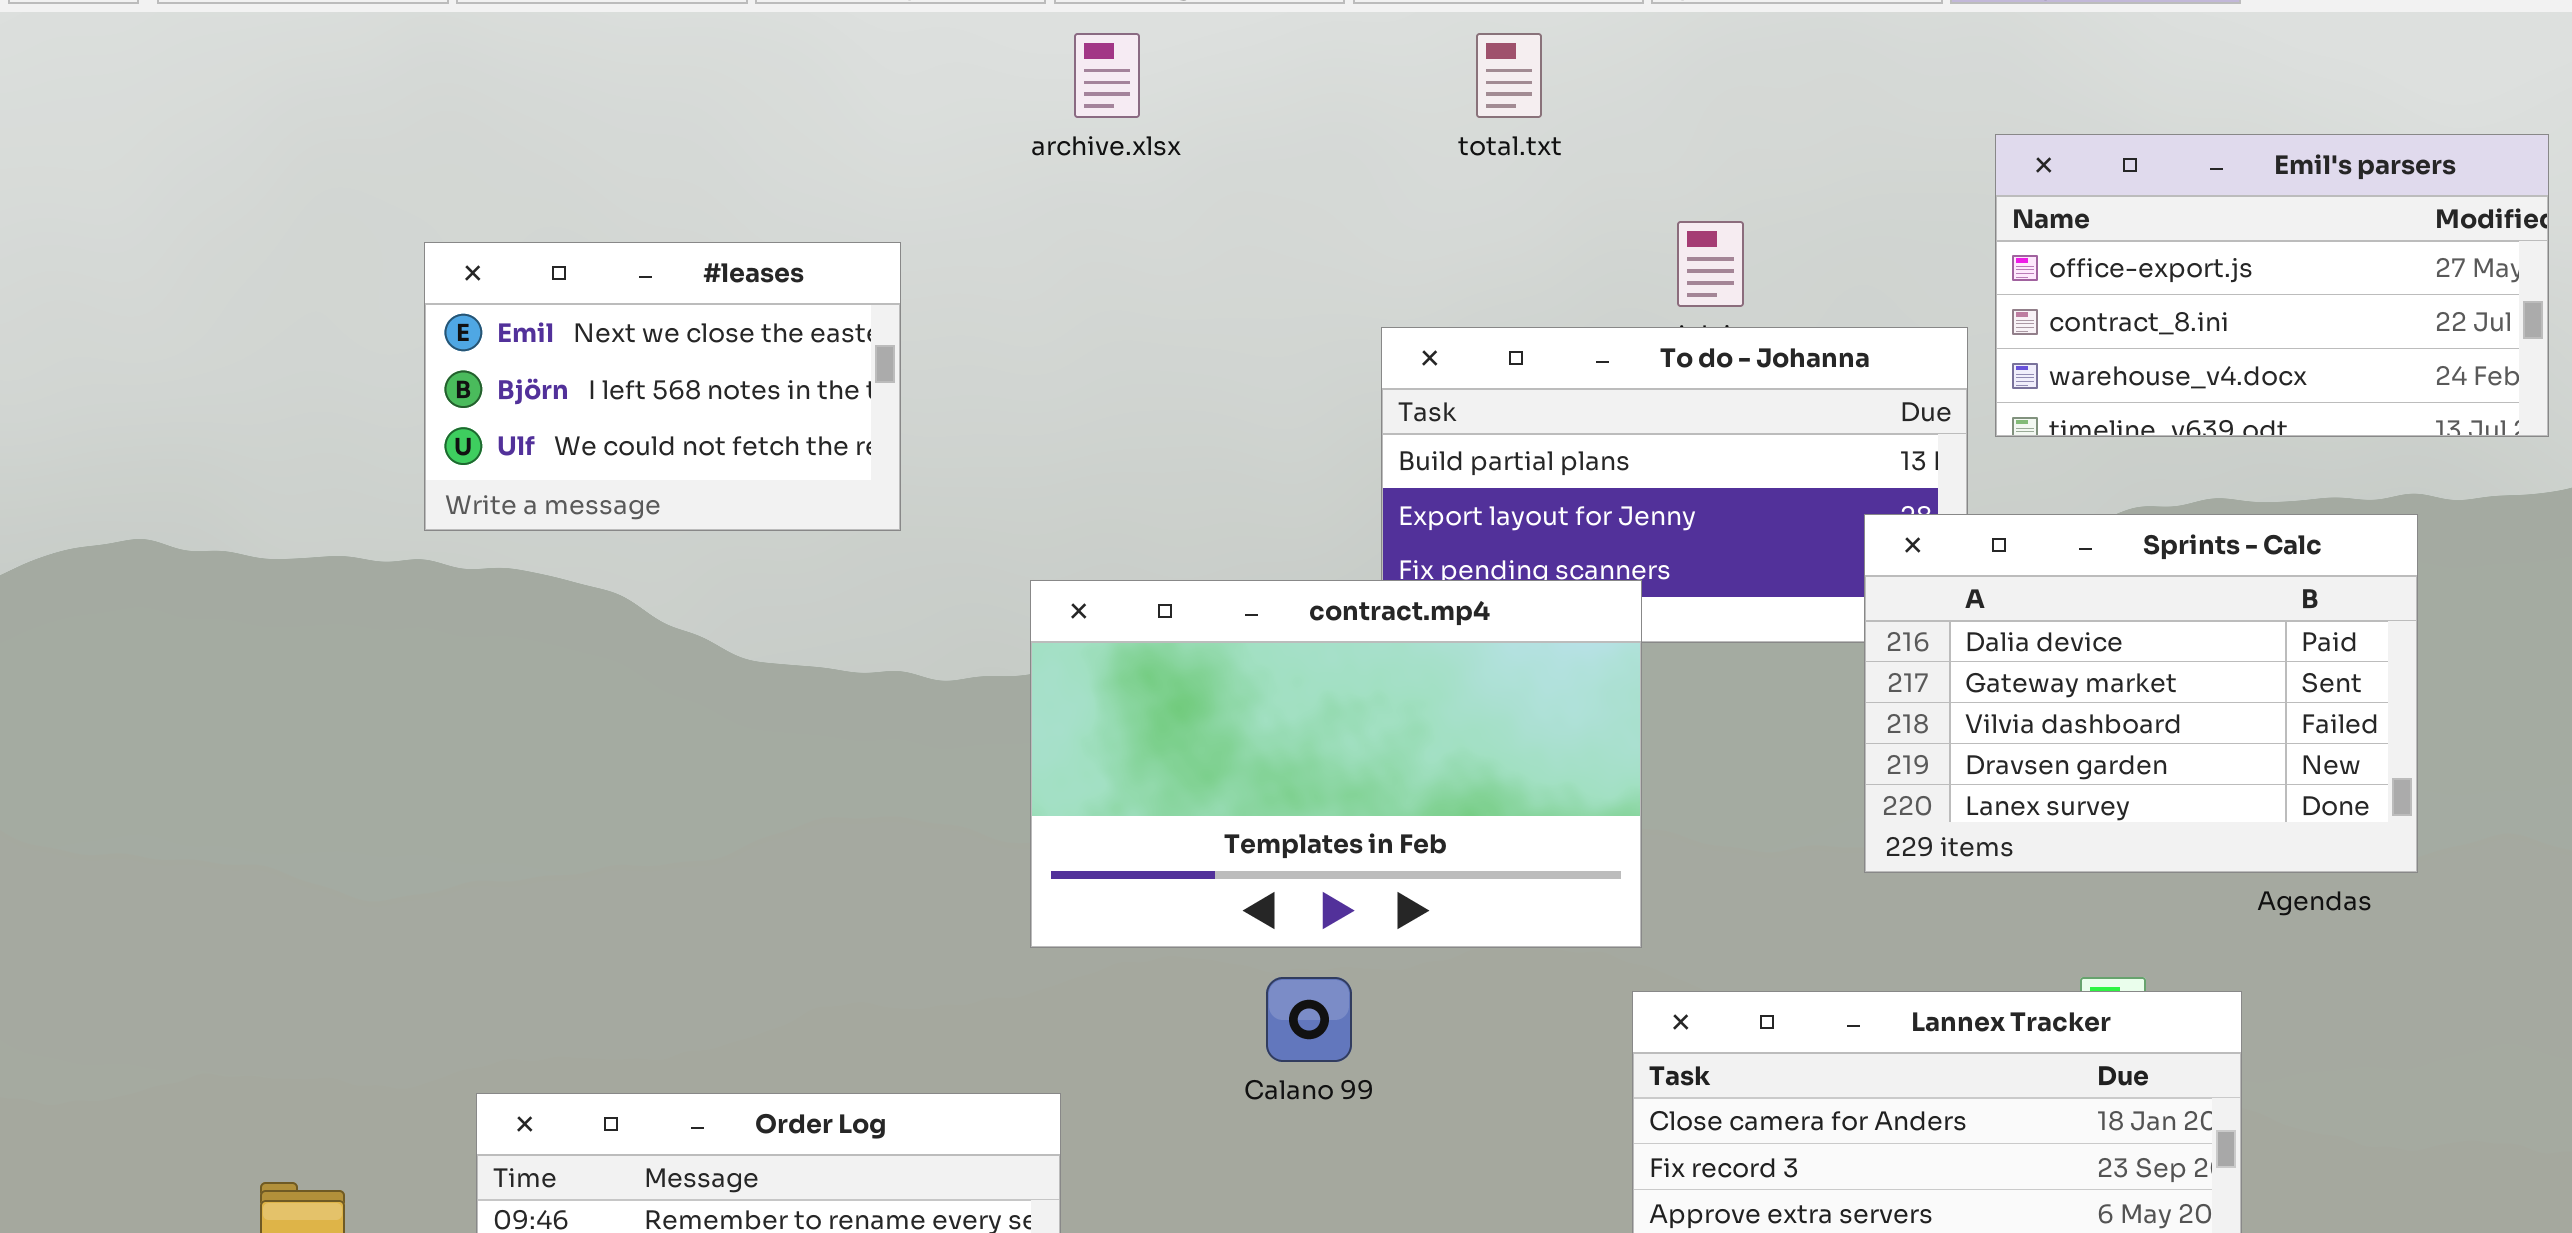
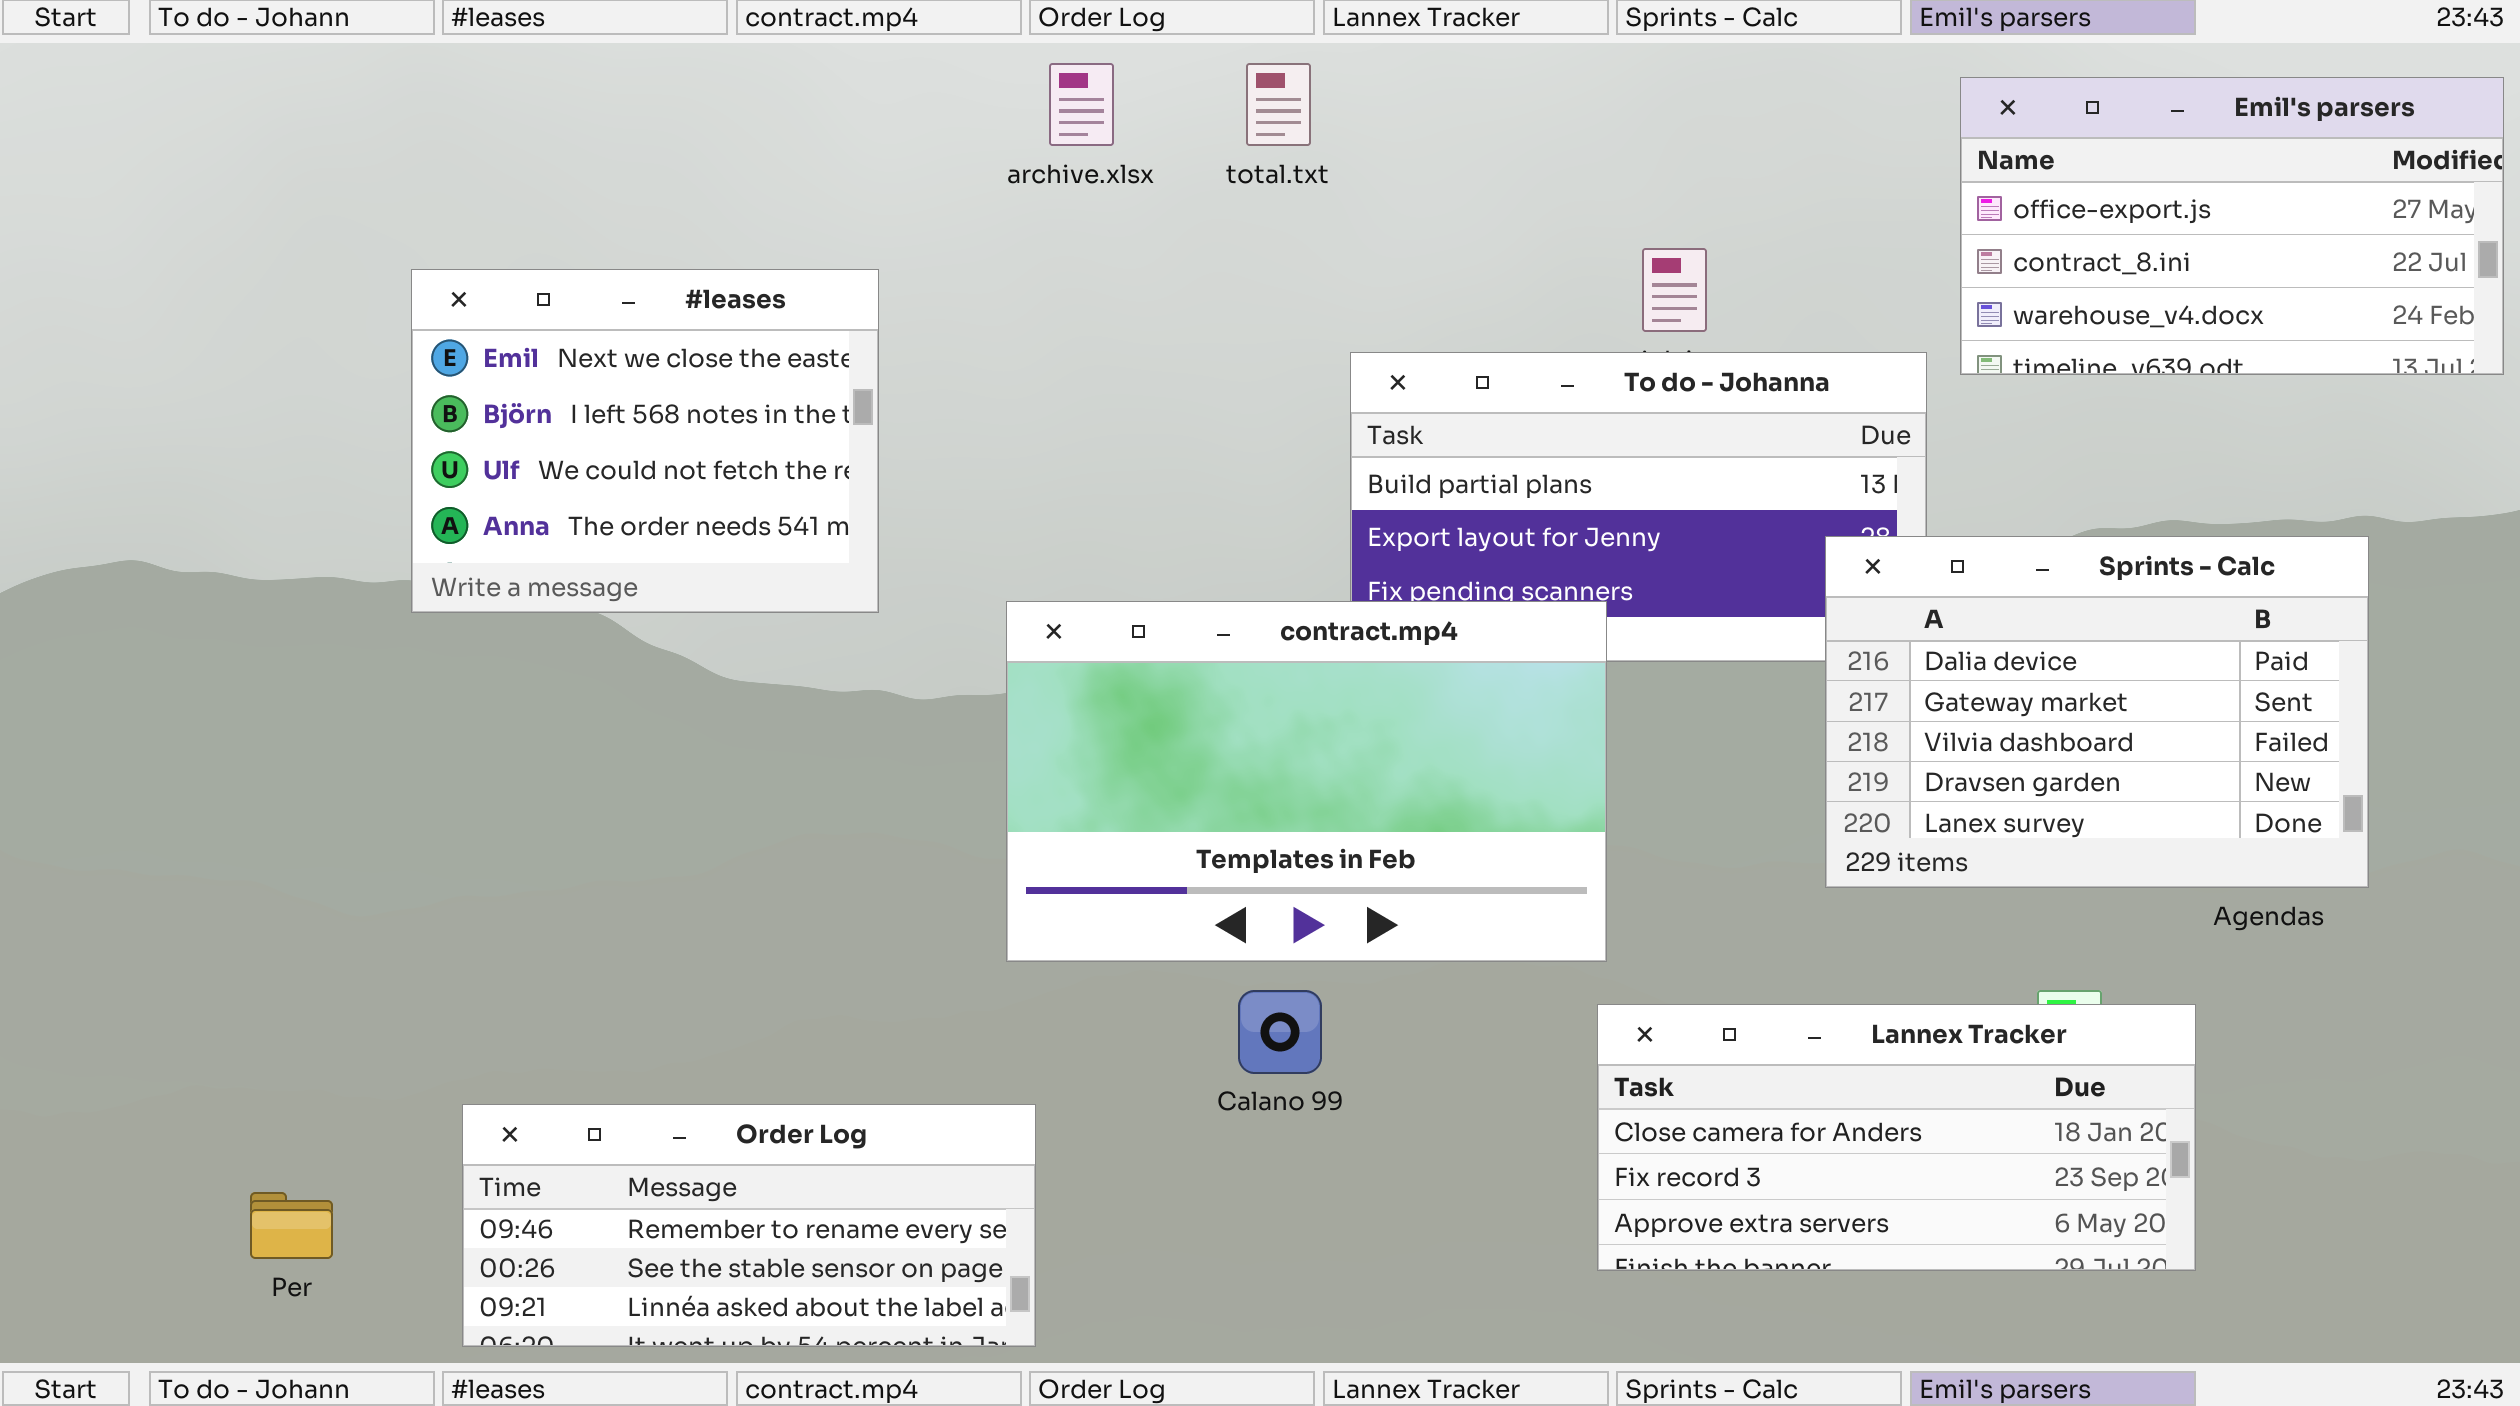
total.txt: [1476,33,1542,118] -> [1246,63,1311,146], moved
Emil's parsers: [1995,134,2549,437] -> [1960,77,2504,375], moved
#leases: [424,242,901,531] -> [411,269,879,613], resized

